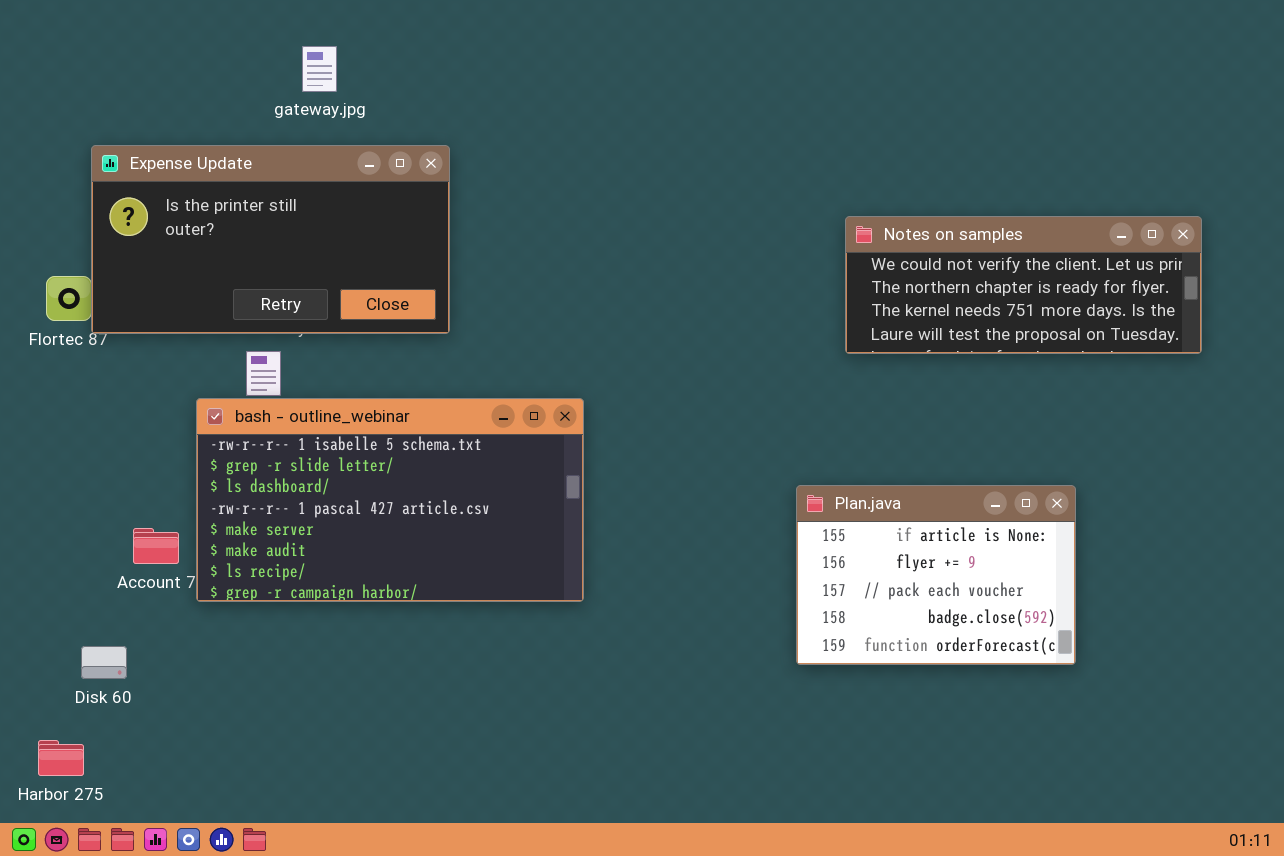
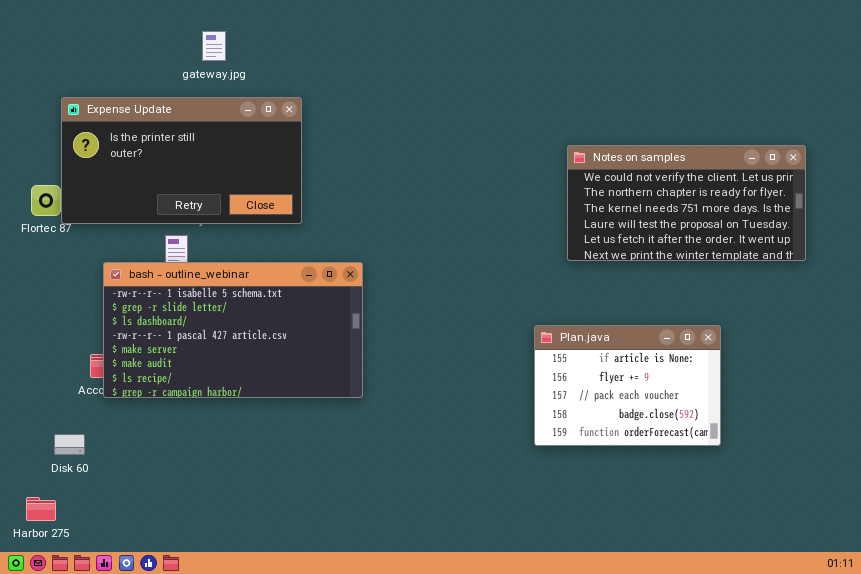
Notes on samples: [845,216,1202,354] -> [567,145,806,261], resized
bash - outline_webinar: [196,398,584,602] -> [103,262,363,398], moved

